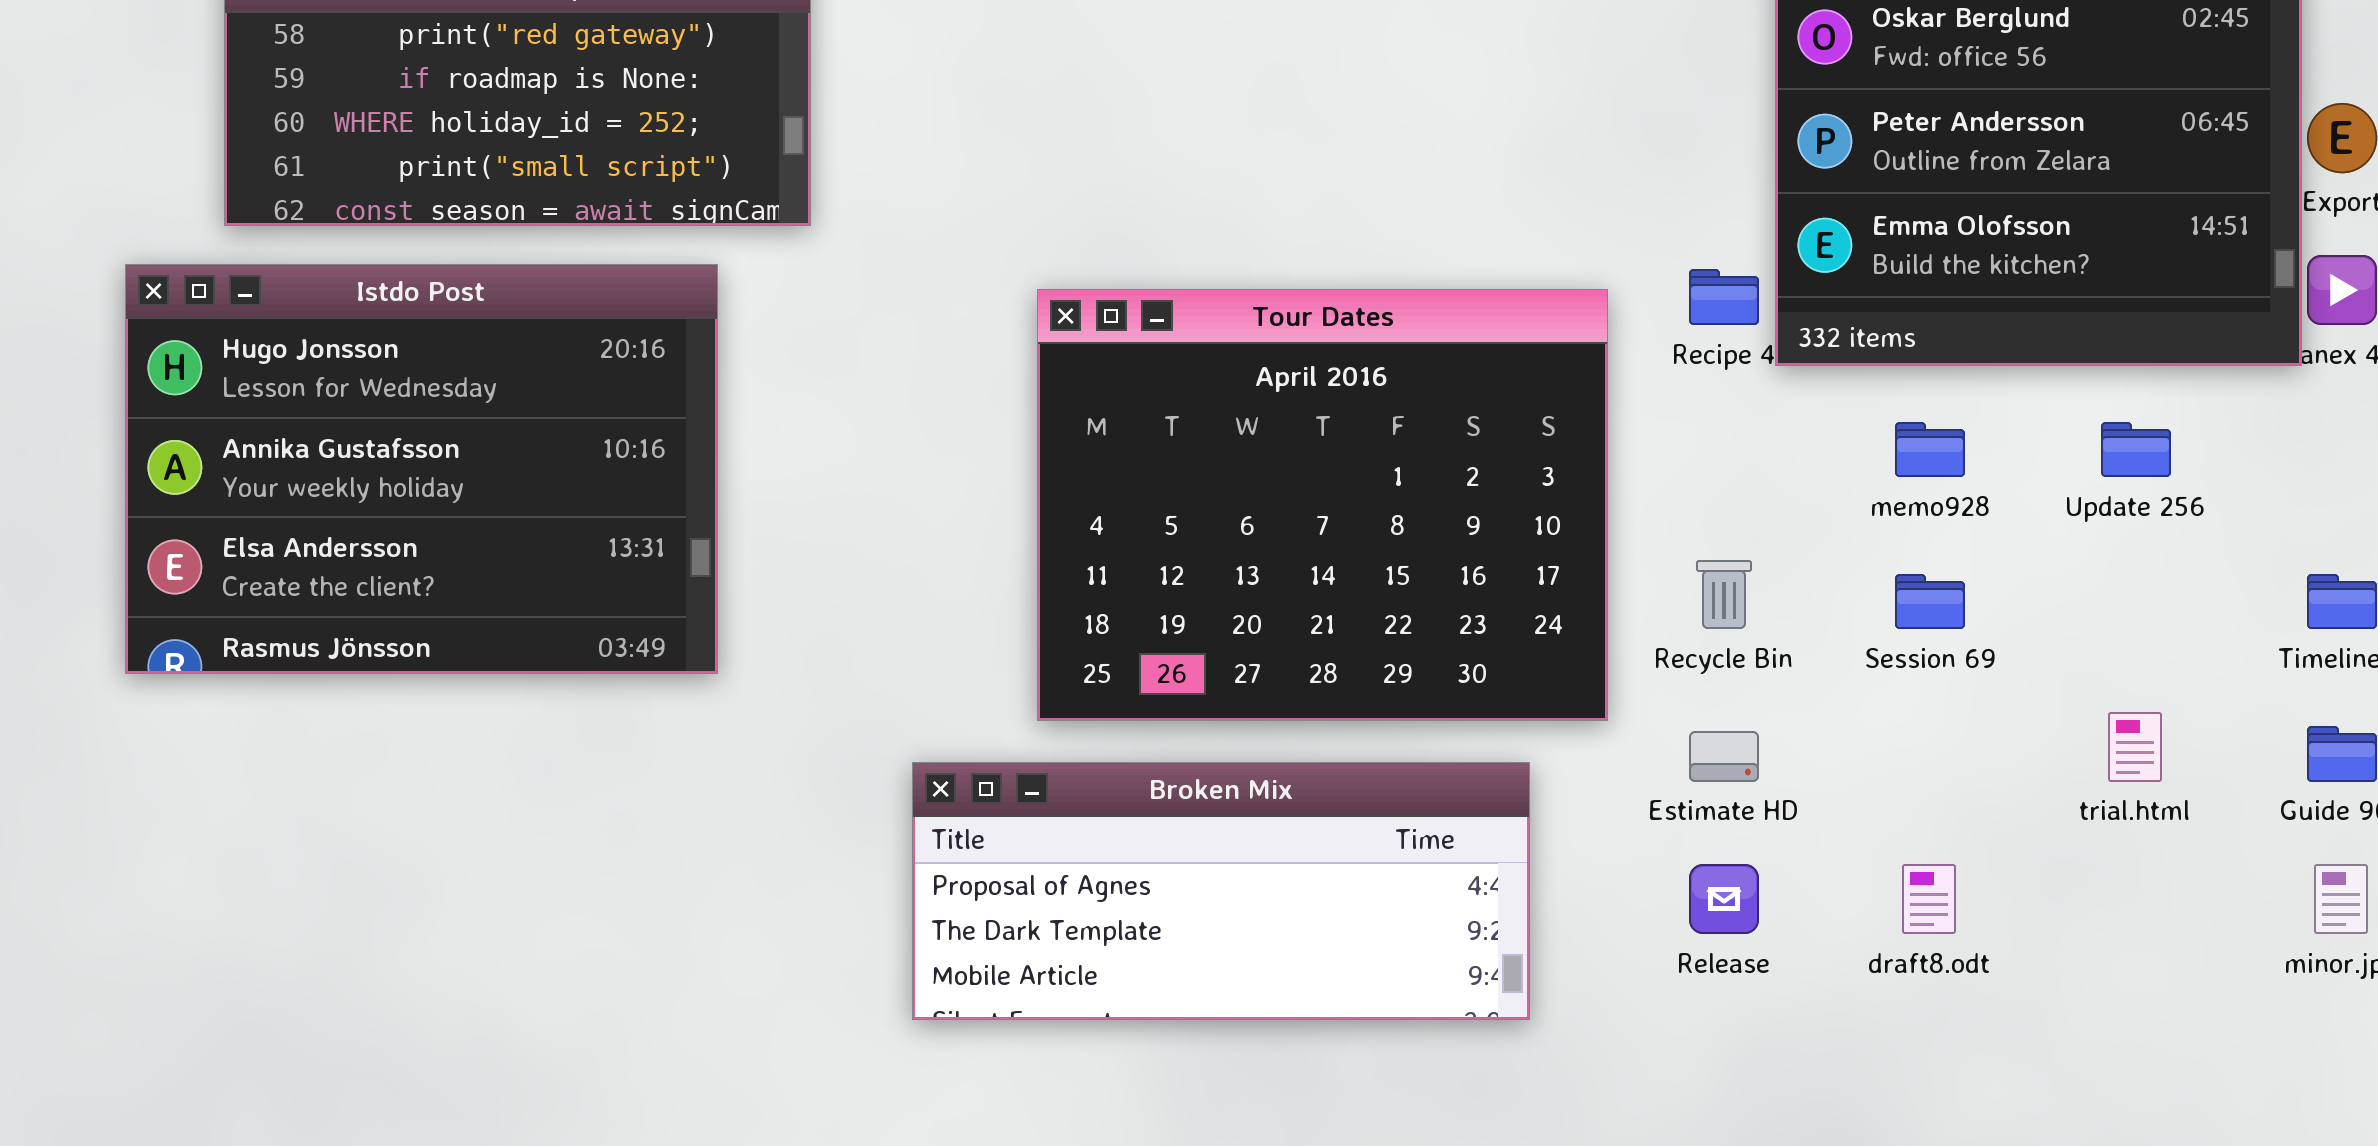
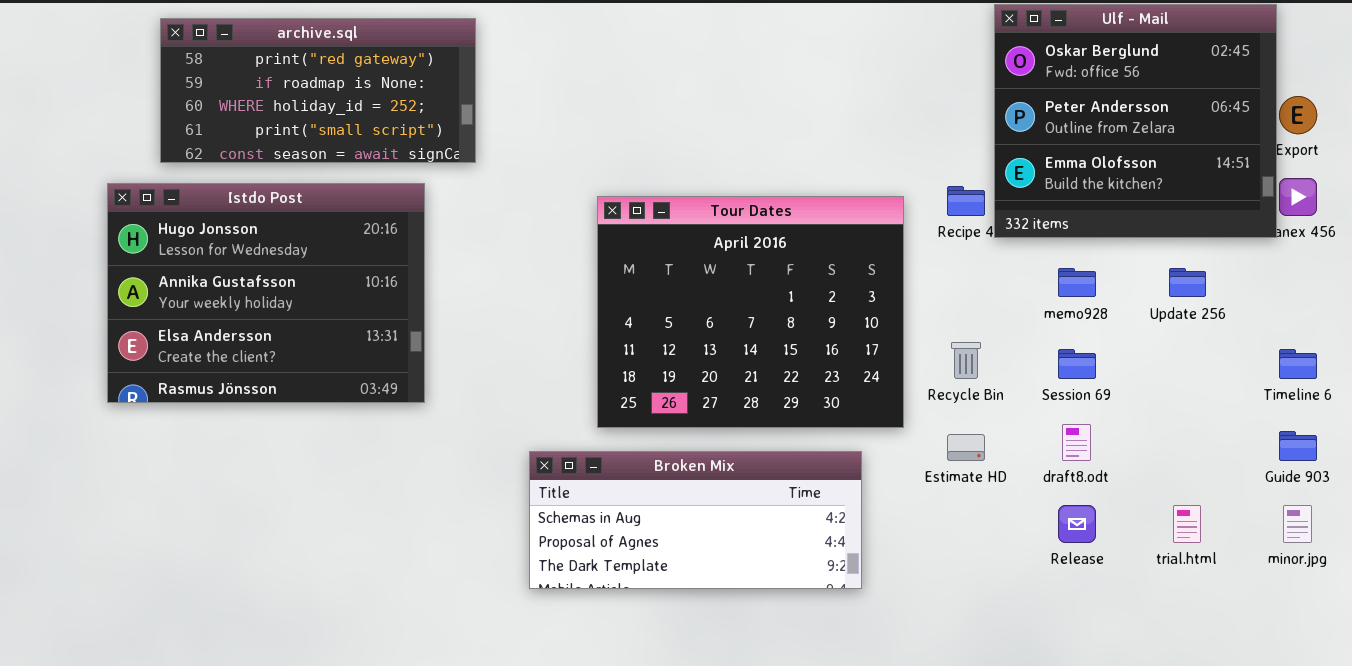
trial.html: [2108,712,2162,782] -> [1173,505,1201,543], moved
Broken Mix: [912,762,1530,1020] -> [529,451,862,589], scrolled up 1 row
Release: [1689,864,1759,934] -> [1058,505,1096,543], moved
draft8.odt: [1902,864,1956,934] -> [1062,424,1091,461], moved

